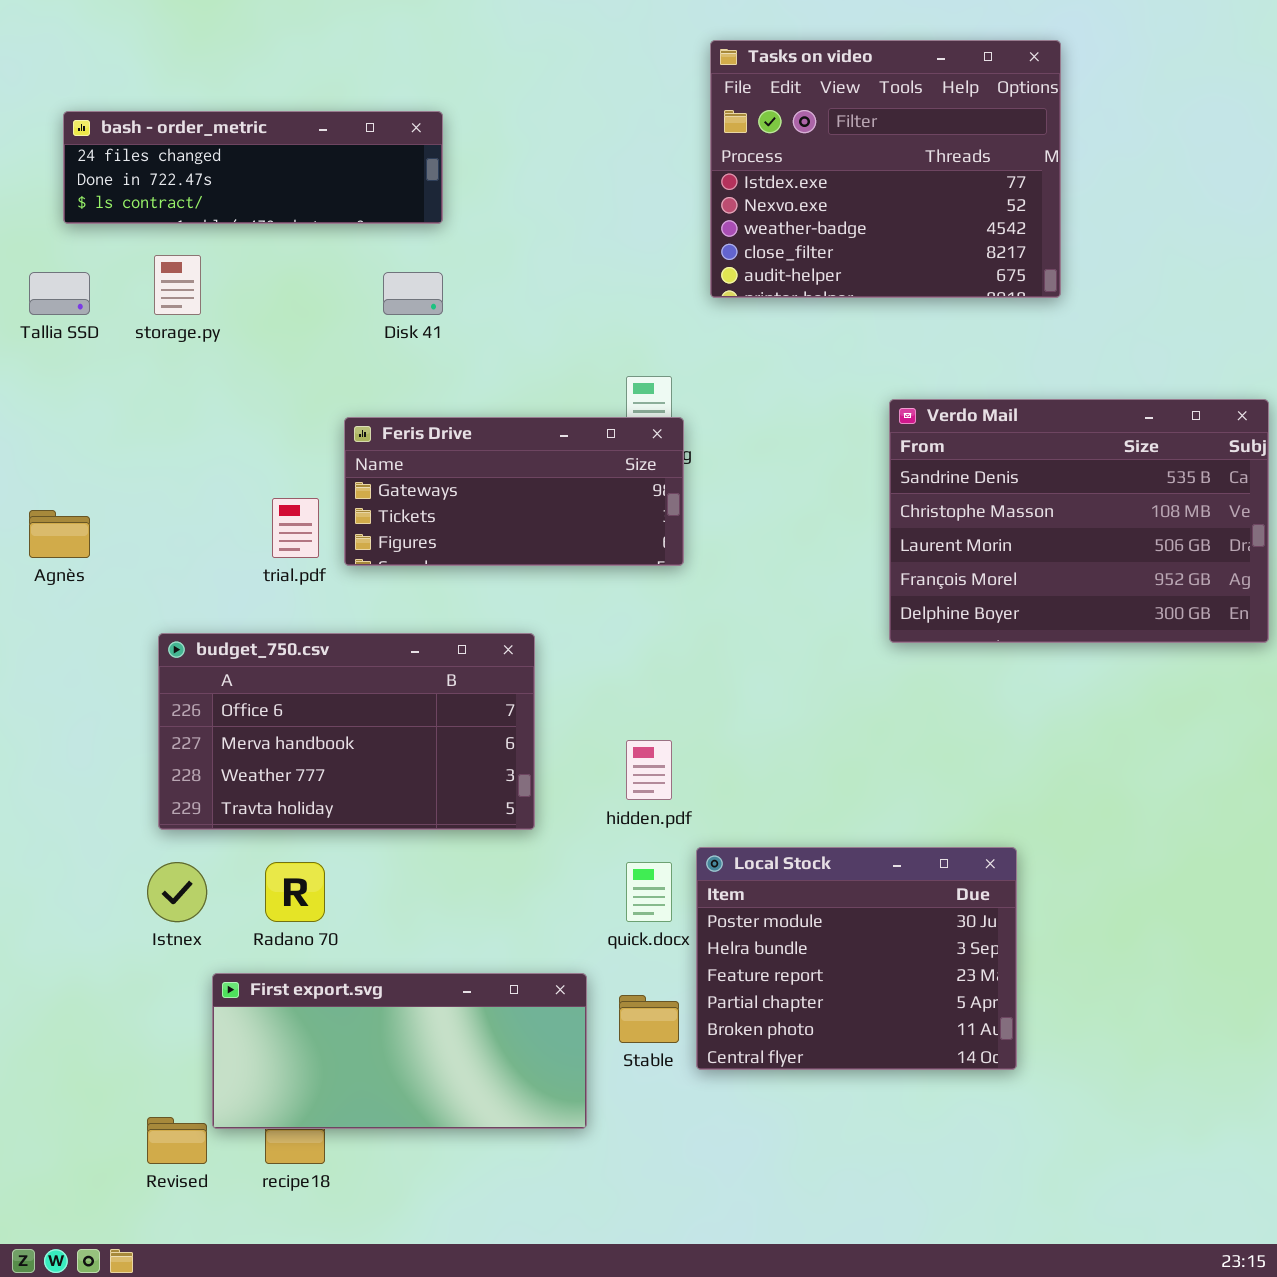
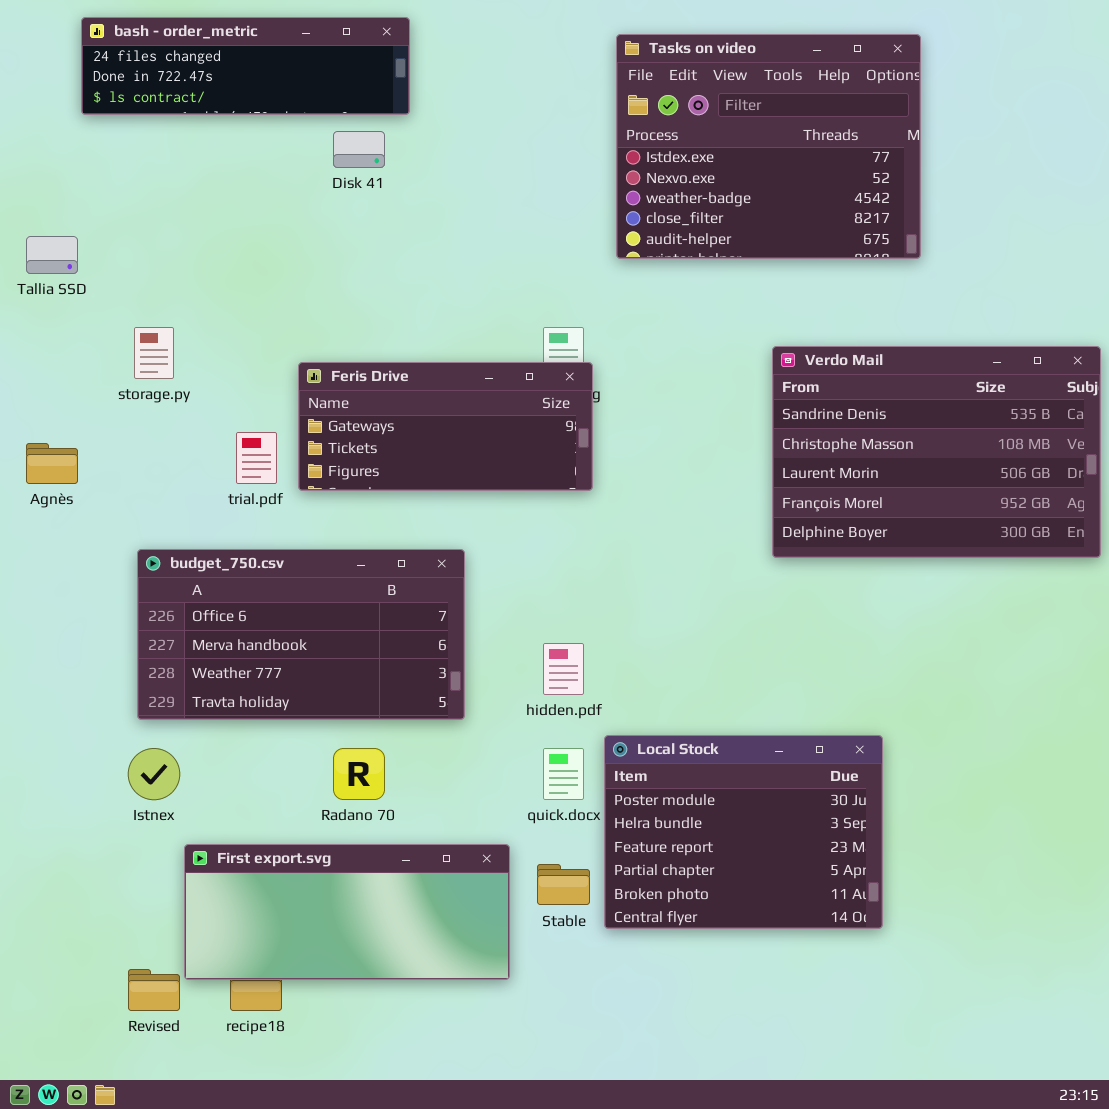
bash - order_metric: [63,111,443,224] -> [81,17,410,115], moved
storage.py: [154,255,201,315] -> [134,327,174,379], moved
Disk 41: [383,272,443,315] -> [333,131,385,168], moved
Radano 70: [265,862,325,922] -> [333,748,385,800], moved

